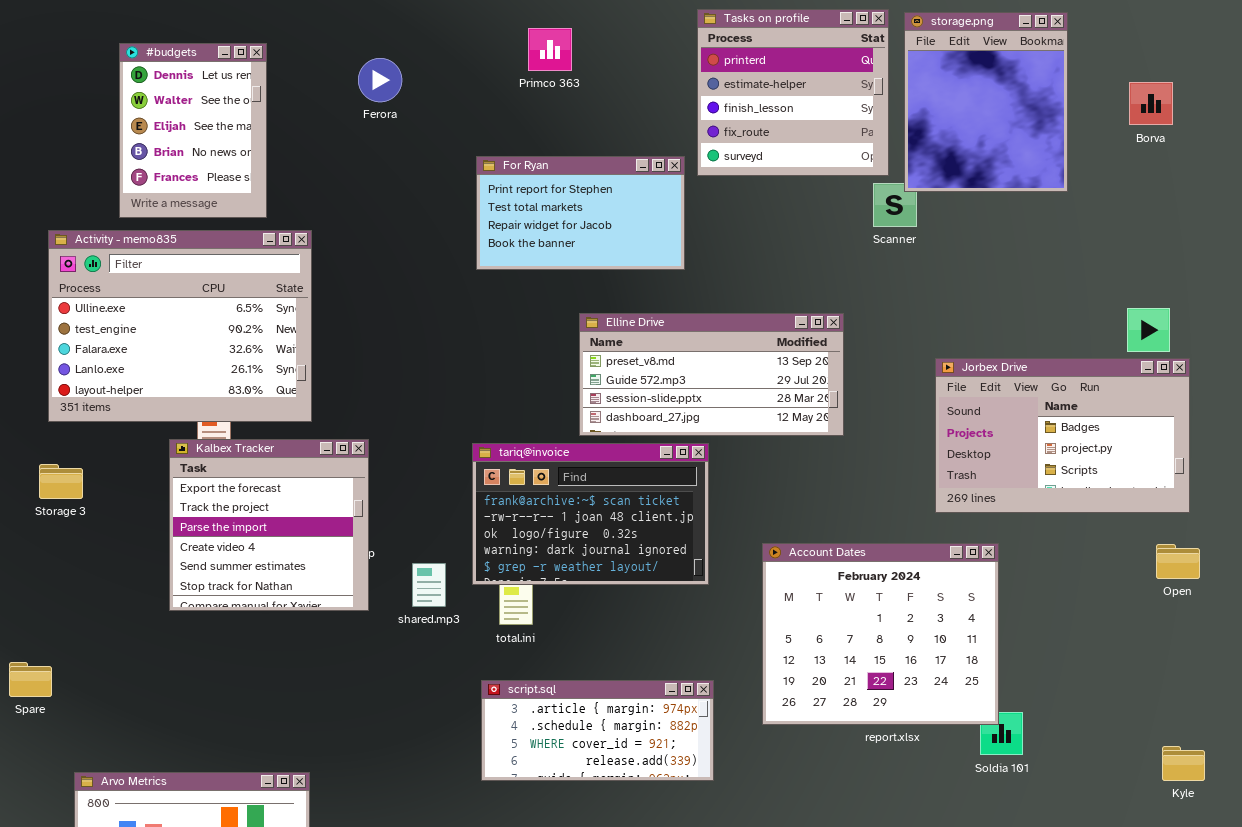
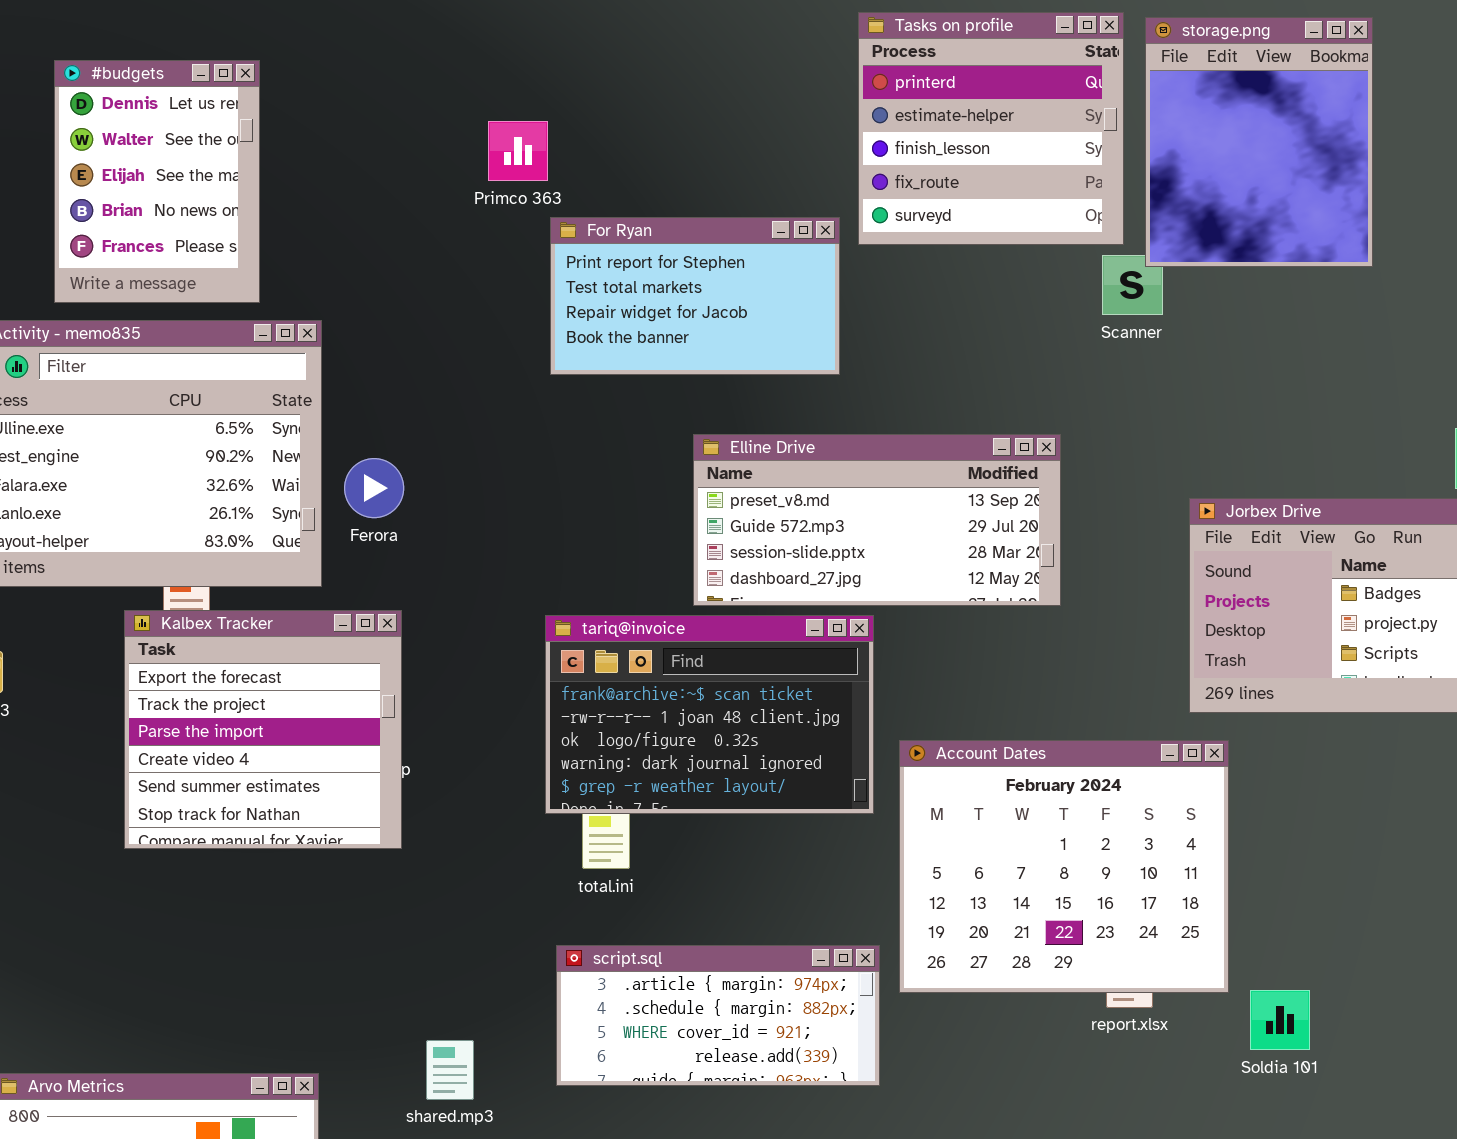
Primco 363: [528,28,572,71] -> [488,121,548,181], moved
Ferora: [358,58,402,102] -> [344,458,404,518], moved
Account Dates: [762,543,999,725] -> [899,740,1229,993], moved
shared.mp3: [412,563,446,607] -> [426,1040,474,1100], moved

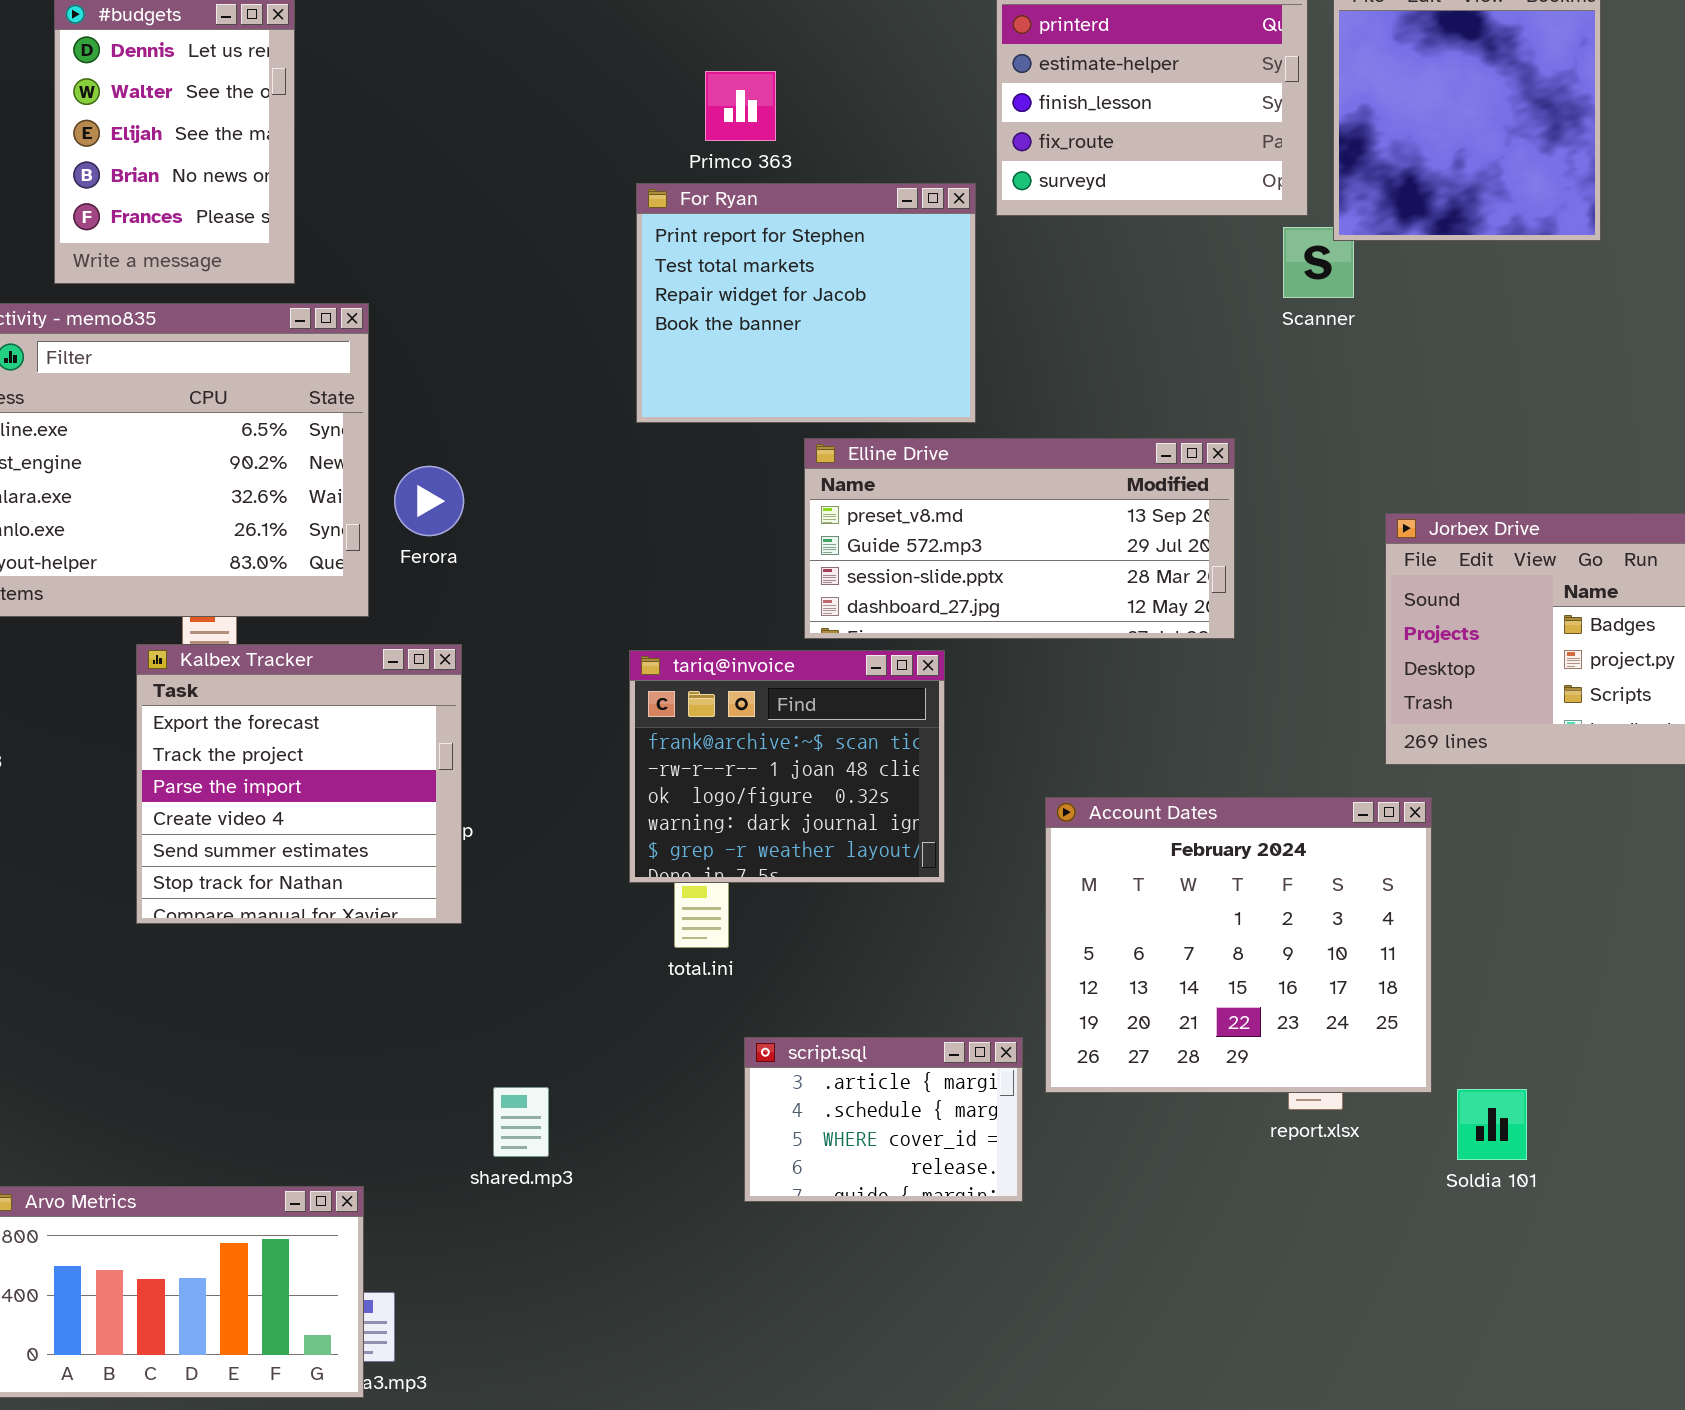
Primco 363: [488,121,548,181] -> [705,71,776,141], moved
For Ryan: [550,217,840,375] -> [636,183,976,423], resized
tariq@invoice: [545,615,874,814] -> [629,650,945,883], resized
script.sql: [556,945,880,1086] -> [744,1037,1023,1202], resized
shared.mp3: [426,1040,474,1100] -> [493,1087,549,1157], moved

